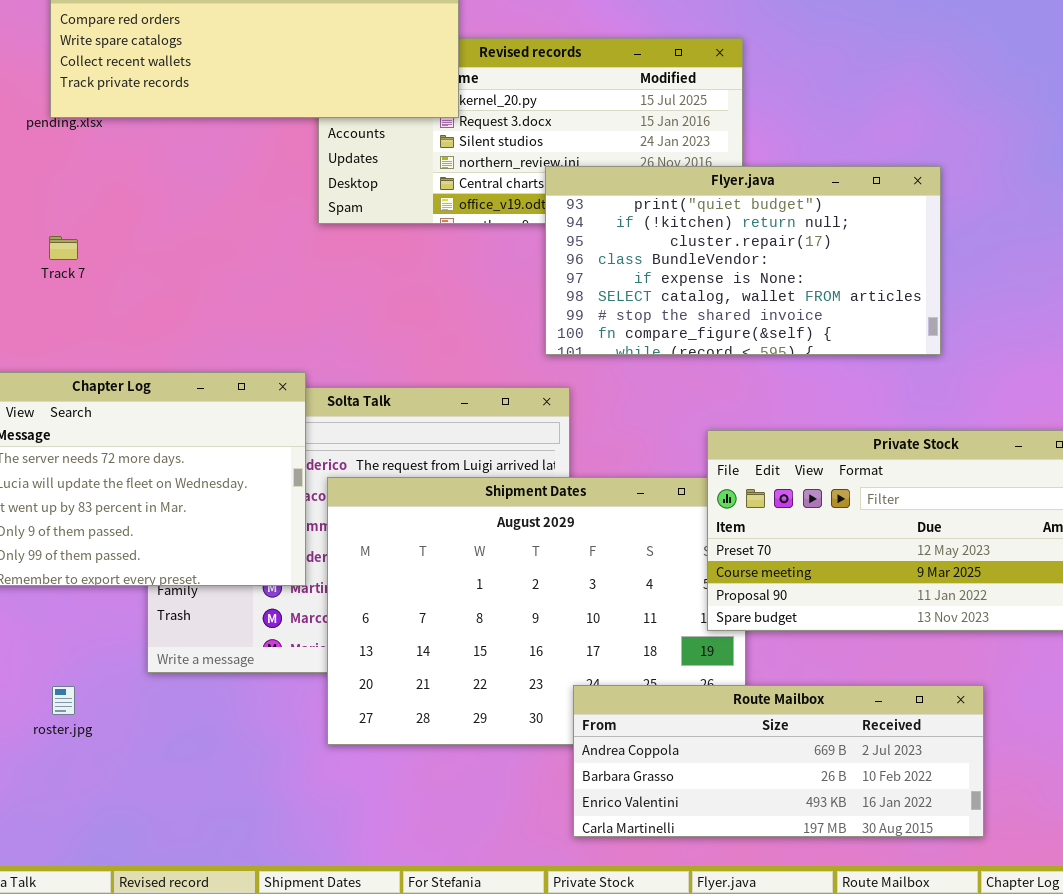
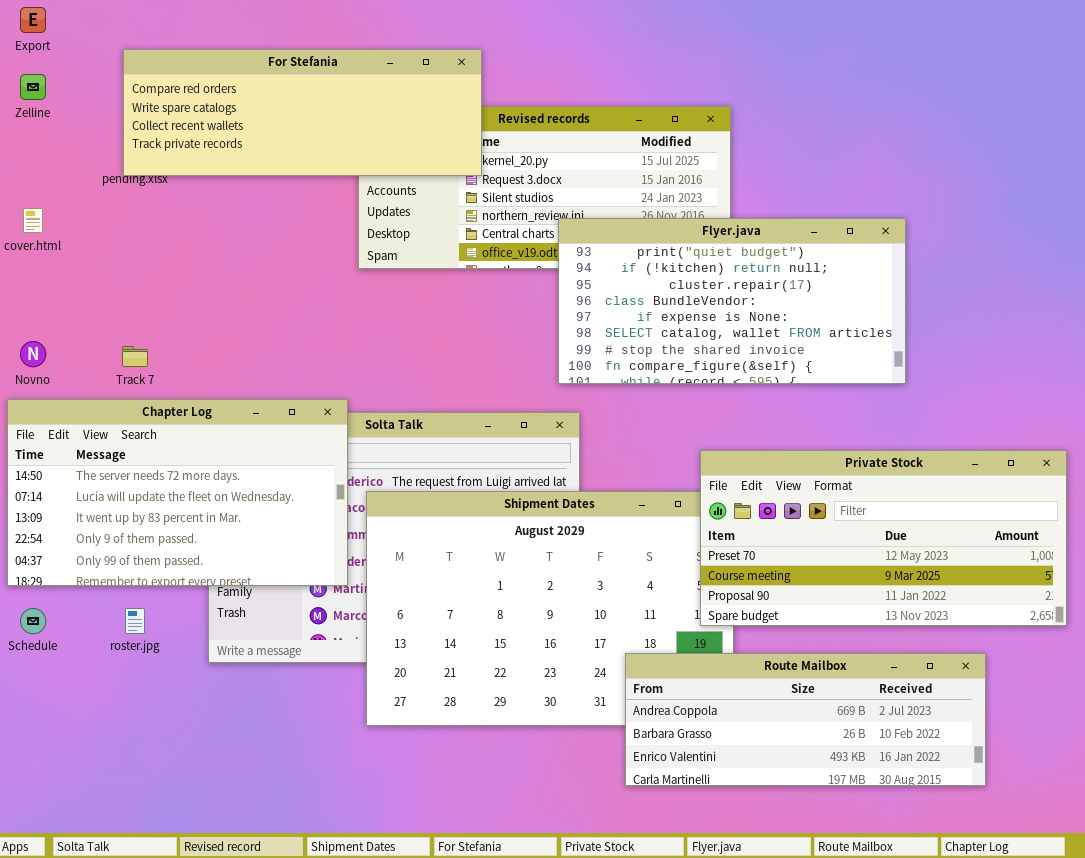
Track 7: [49,236,78,260] -> [122,346,148,367], moved
Route Mailbox: [573,685,984,837] -> [625,653,986,786], moved
roster.jpg: [52,686,75,715] -> [125,608,145,634], moved

